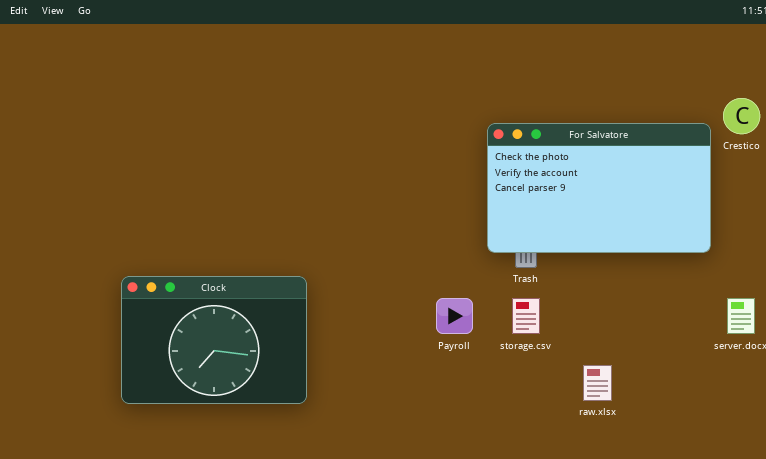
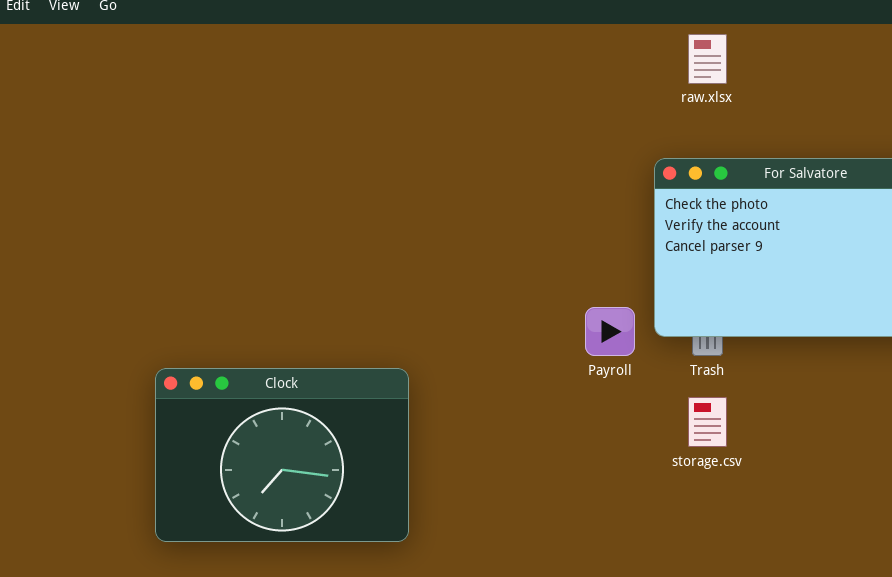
Payroll: [436,298,473,334] -> [585,307,635,356], moved
raw.xlsx: [583,365,612,401] -> [688,34,727,84], moved

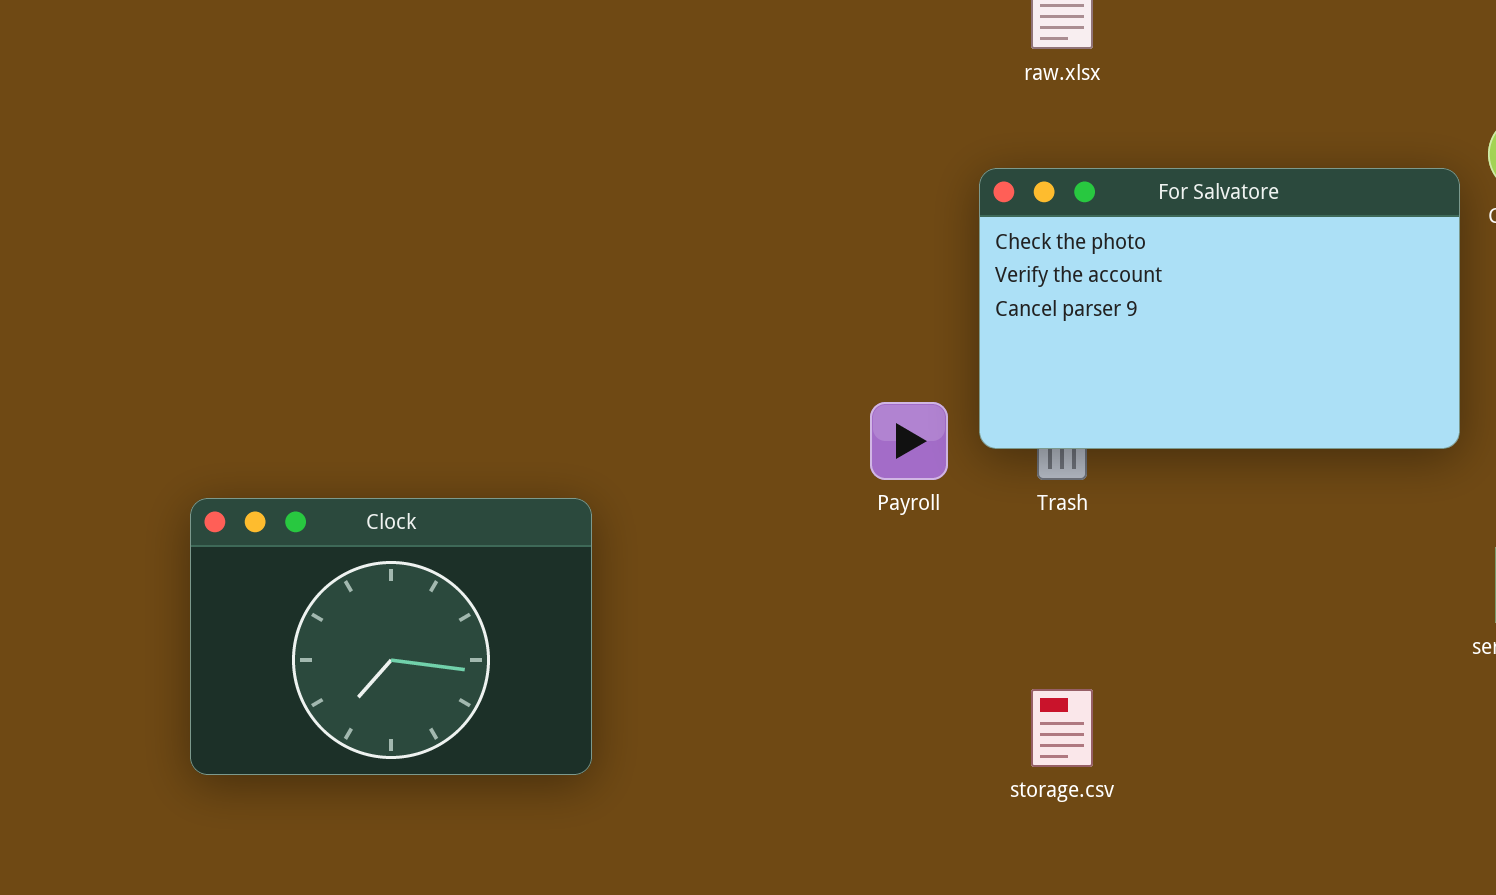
storage.csv: [688,397,727,447] -> [1031,689,1093,767], moved

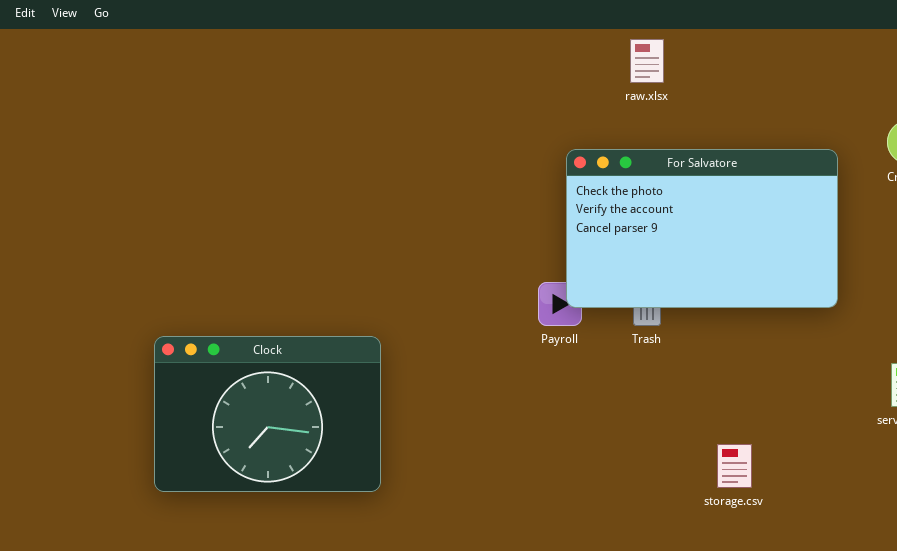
For Salvatore: [979,168,1460,449] -> [566,149,838,308], moved
storage.csv: [1031,689,1093,767] -> [717,444,752,488], moved

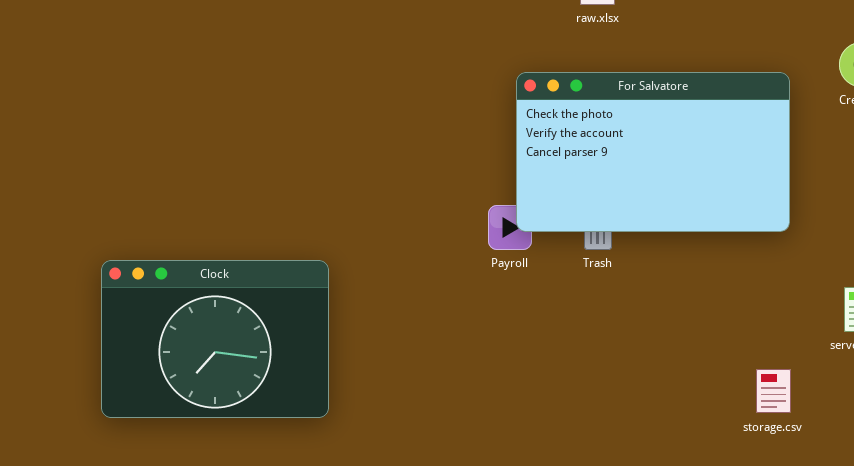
storage.csv: [717,444,752,488] -> [756,369,791,413], moved

